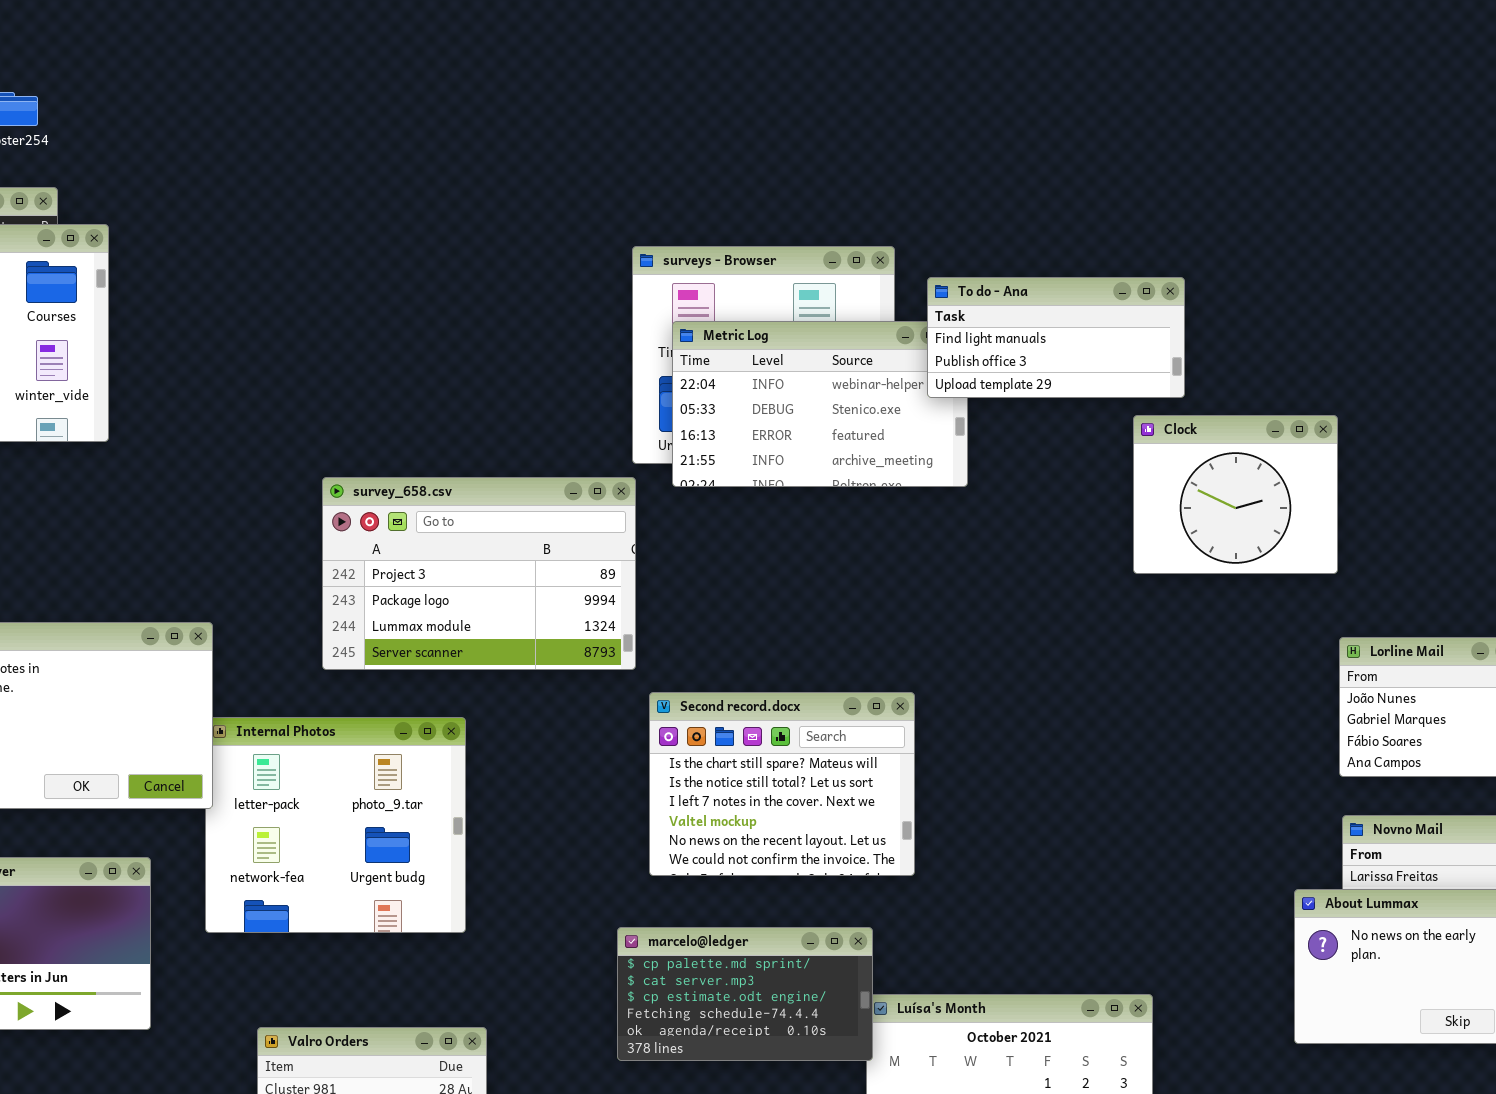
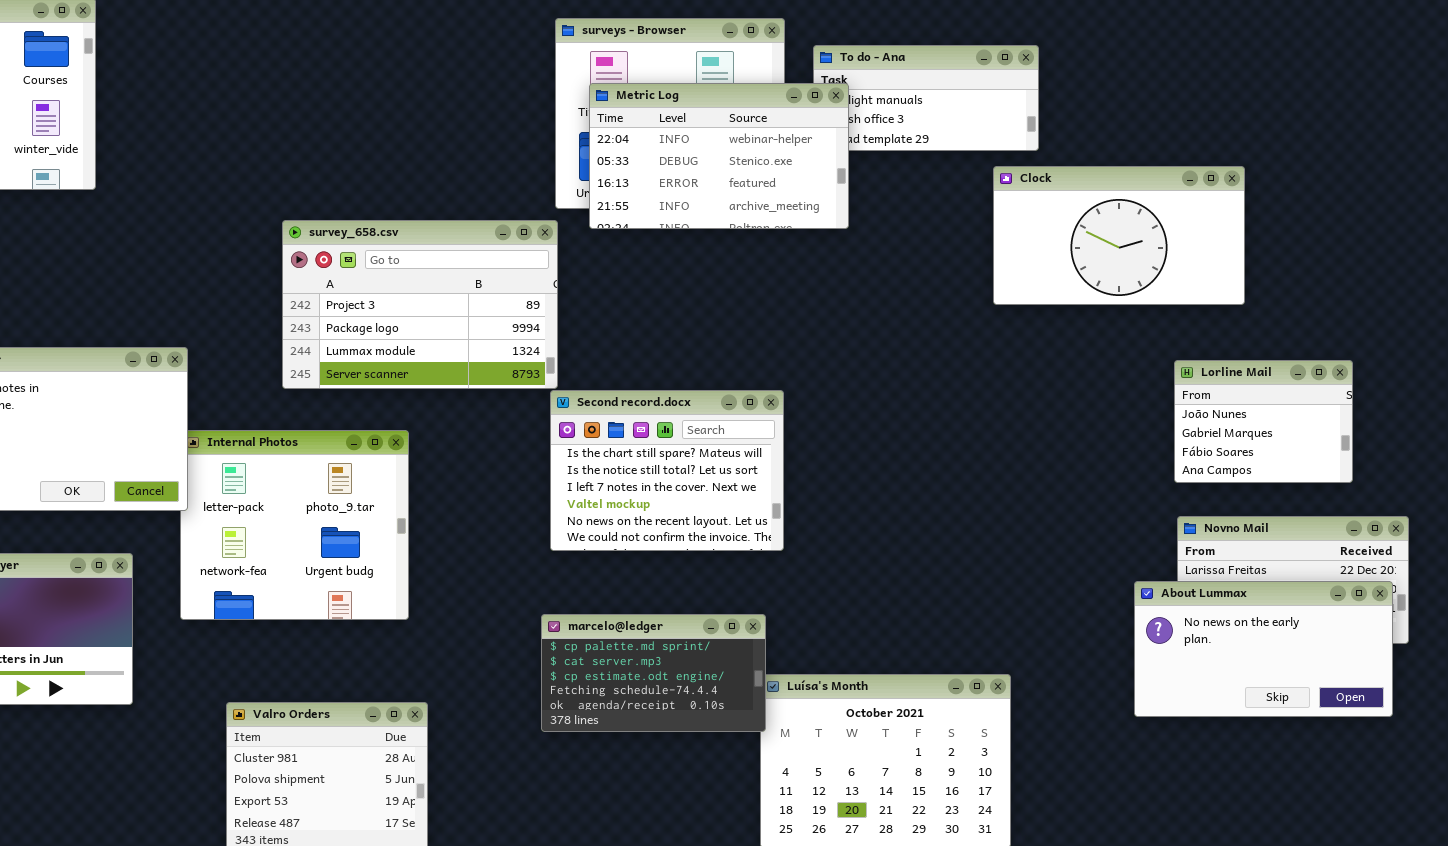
Metric Log: [672,321,968,487] -> [589,83,849,229], raised
Clock: [1133,415,1338,574] -> [993,166,1245,305], resized
Second record.docx: [649,692,915,876] -> [550,390,784,551], moved

